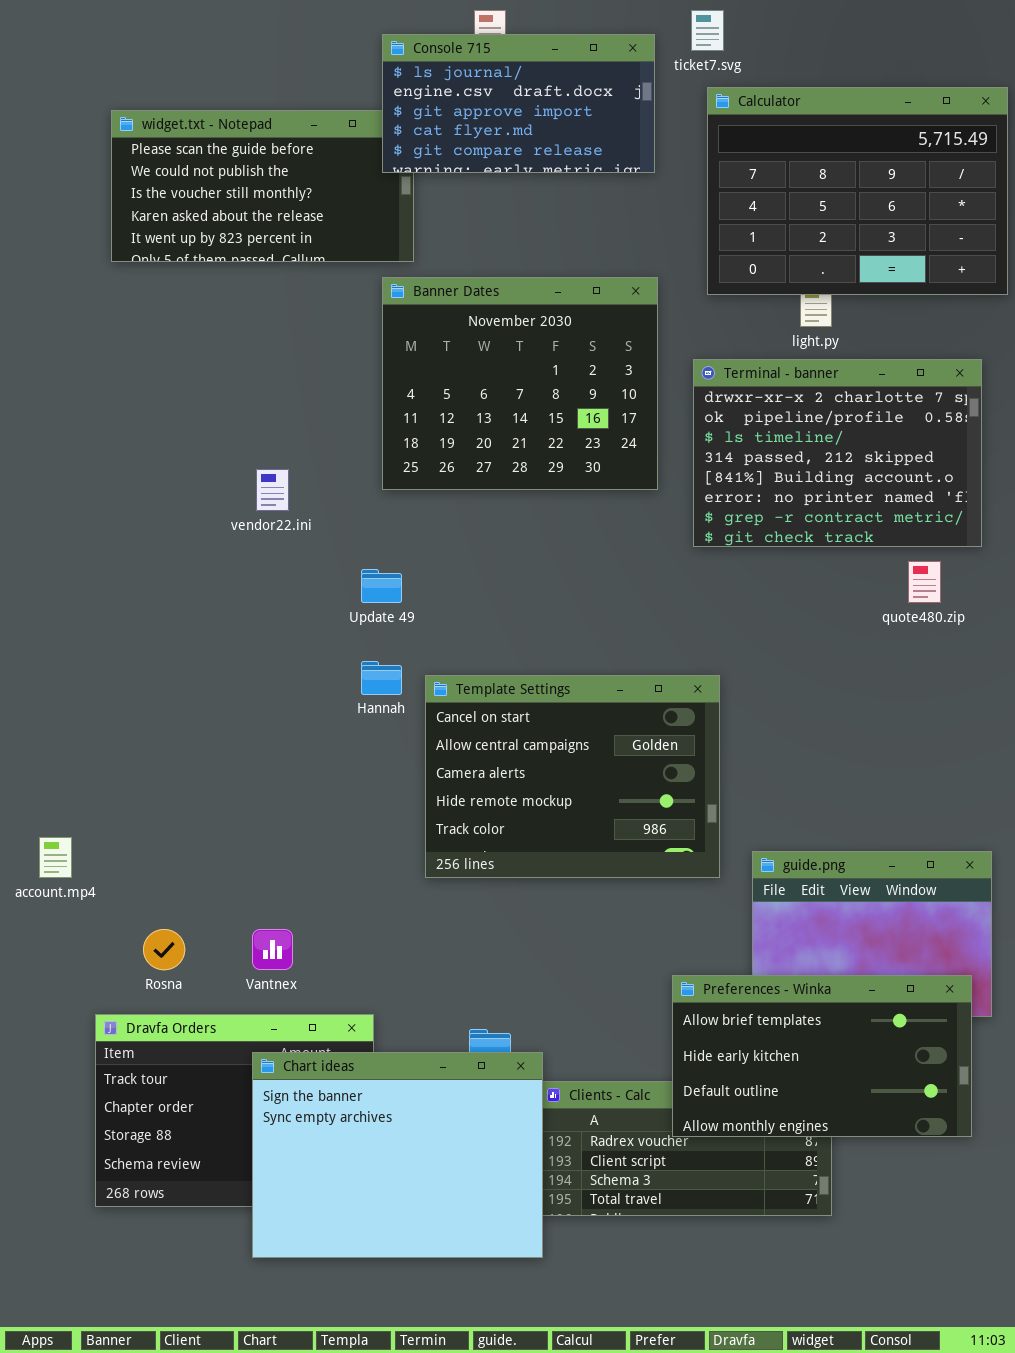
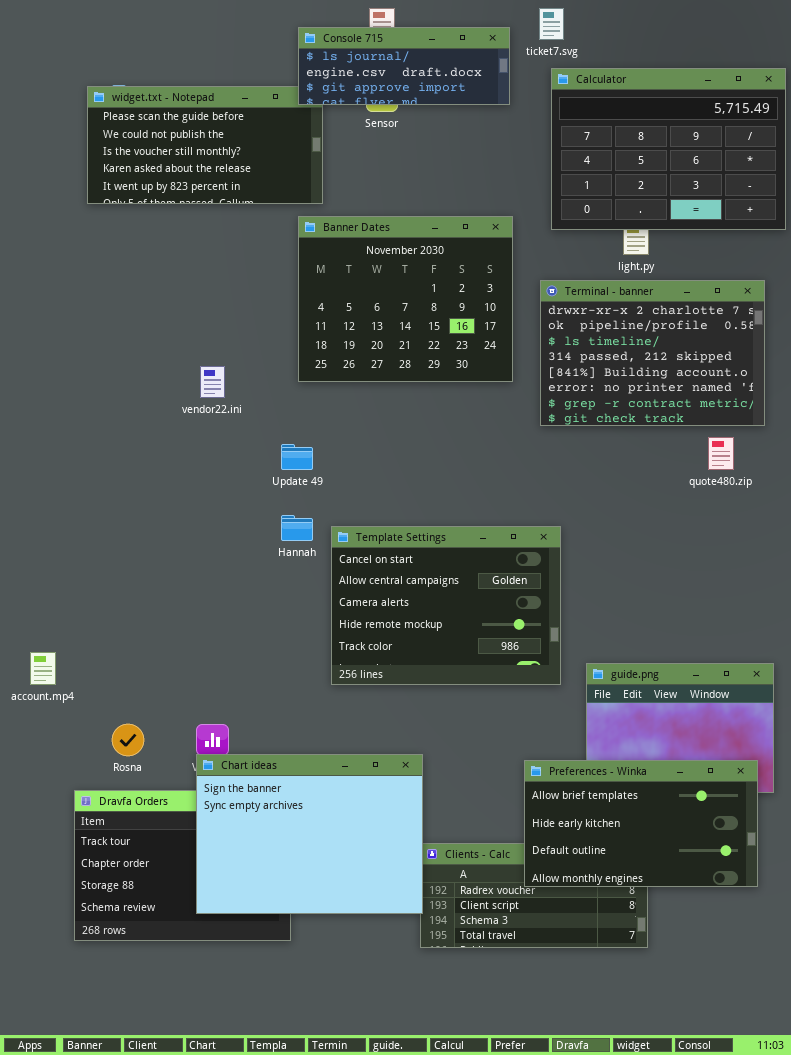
Console 715: [382,34,655,173] -> [298,27,510,105], resized
Chart ideas: [252,1052,543,1258] -> [196,754,423,914], moved

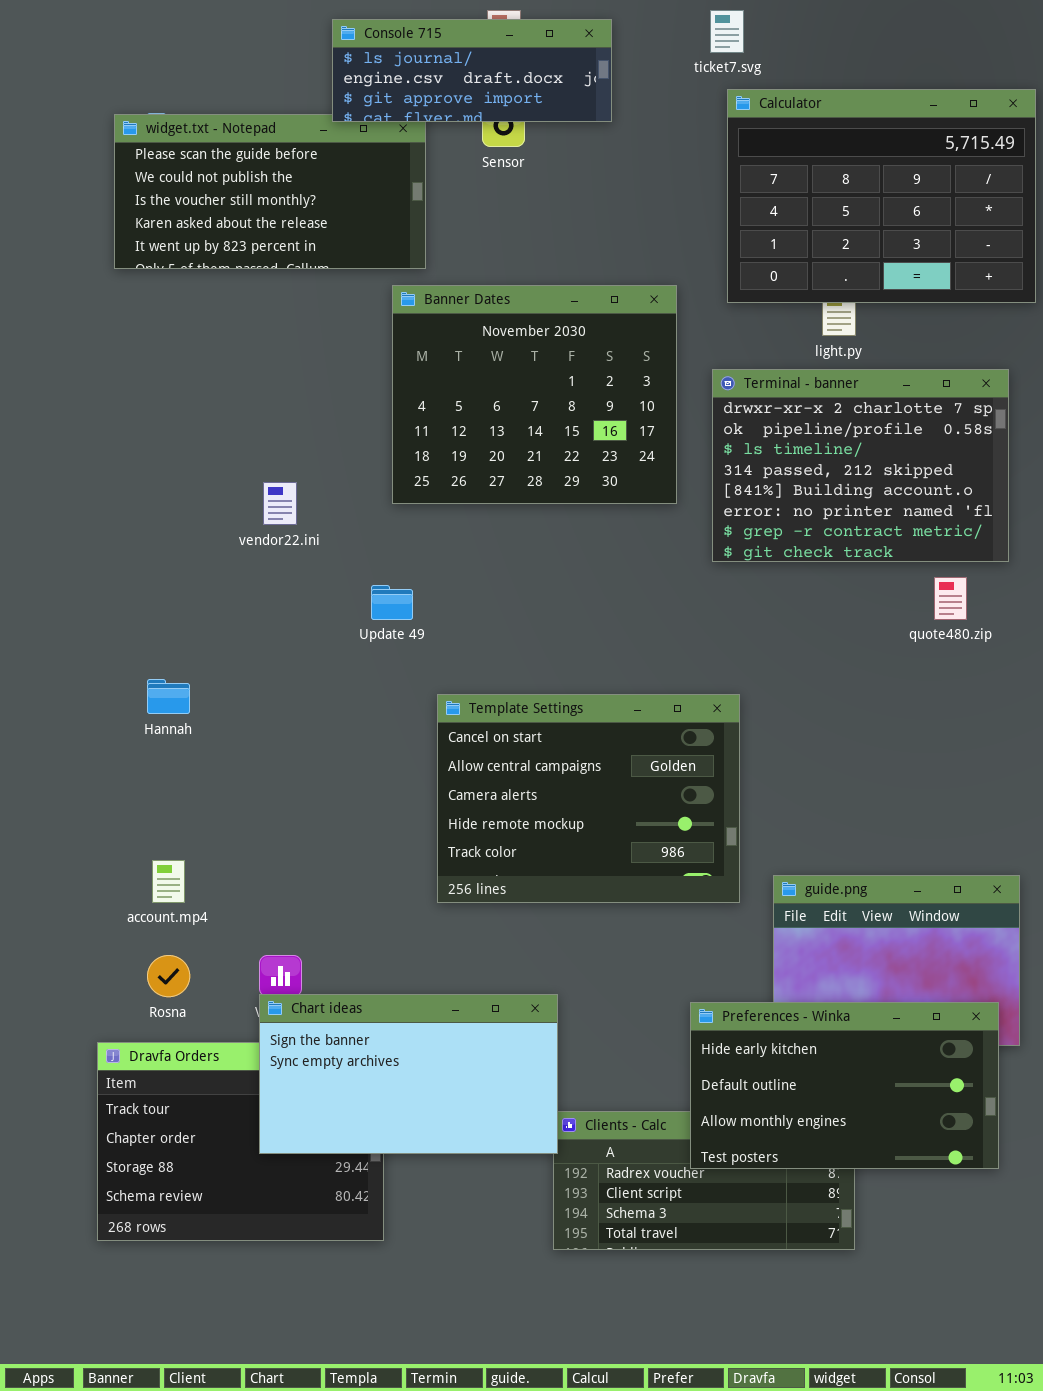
Console 715: [298,27,510,105] -> [332,19,612,122], moved
Hannah: [281,515,313,541] -> [147,679,190,714], moved
account.mp4: [30,652,56,685] -> [152,860,185,903], moved
Chart ideas: [196,754,423,914] -> [259,994,558,1154], resized
Preferences - Winka: [524,760,758,887] -> [690,1002,999,1169], scrolled down 1 row

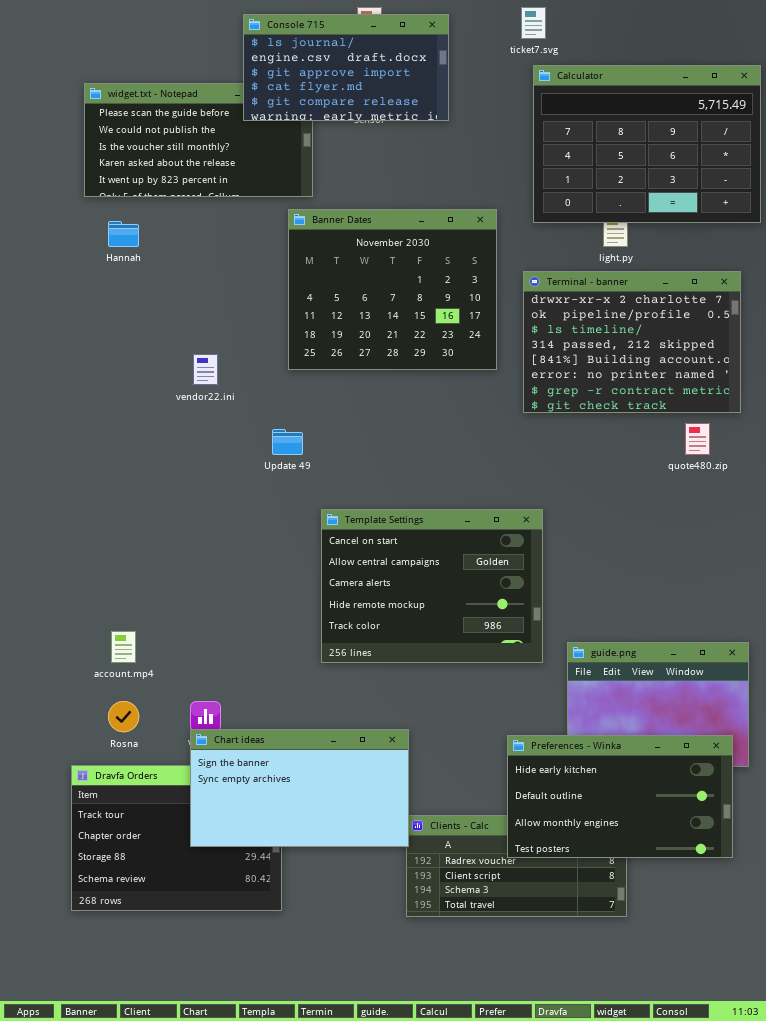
Console 715: [332,19,612,122] -> [243,14,449,121], resized
Hannah: [147,679,190,714] -> [108,221,139,247], moved

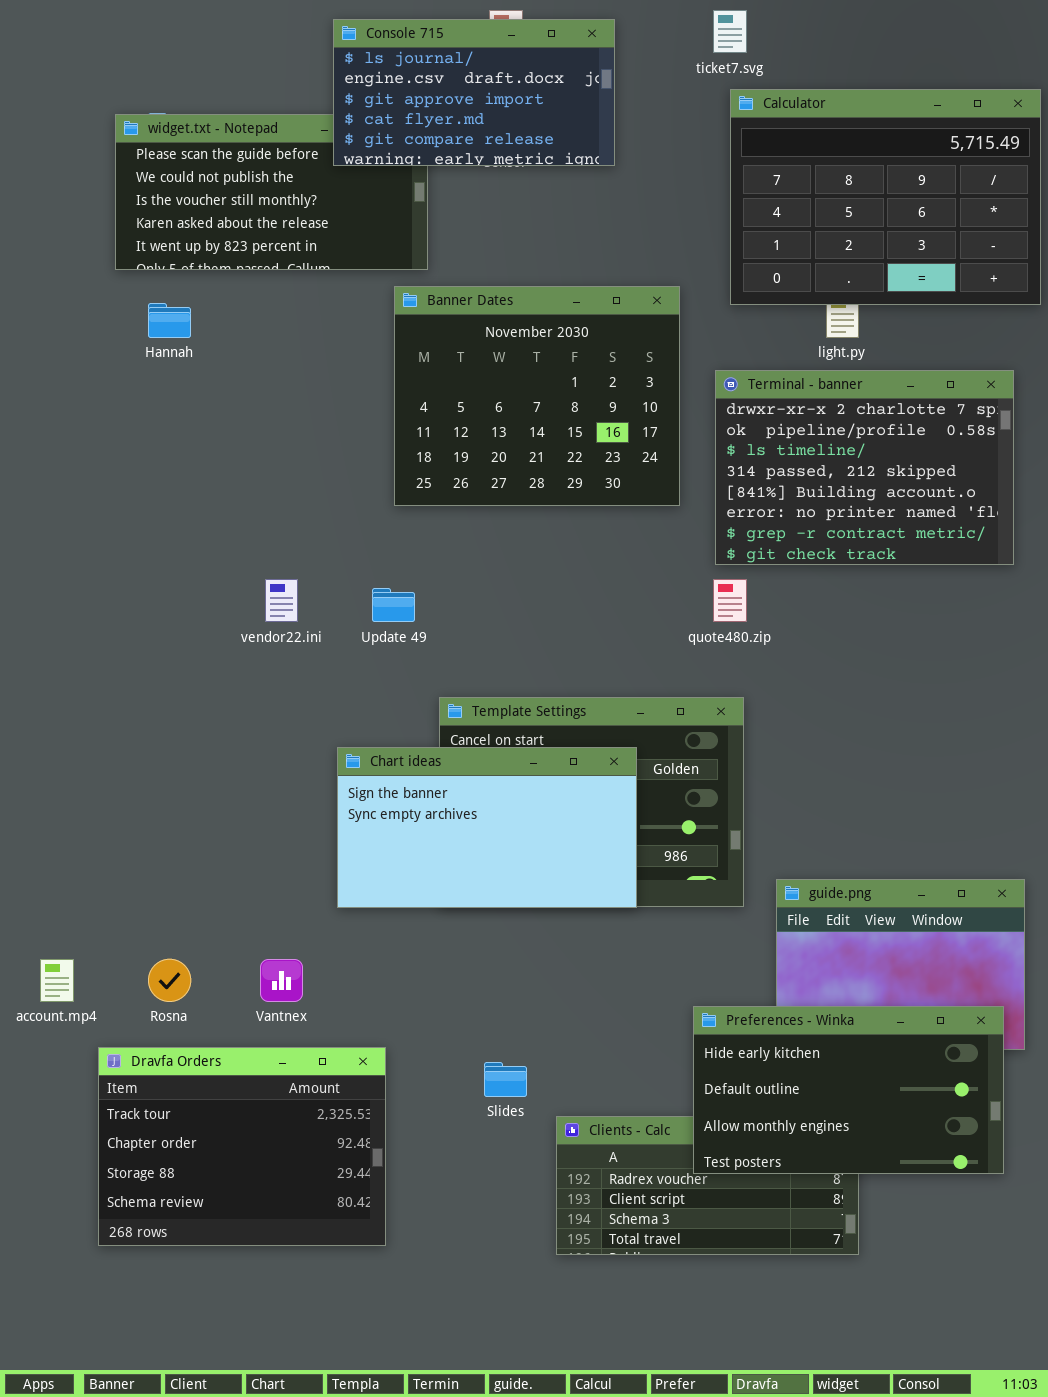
vendor22.ini: [193,354,218,385] -> [265,579,298,622], moved
quote480.zip: [685,423,710,455] -> [713,579,747,622], moved
account.mp4: [111,631,136,663] -> [40,959,74,1002], moved
Chart ideas: [190,729,409,847] -> [337,747,637,908], moved

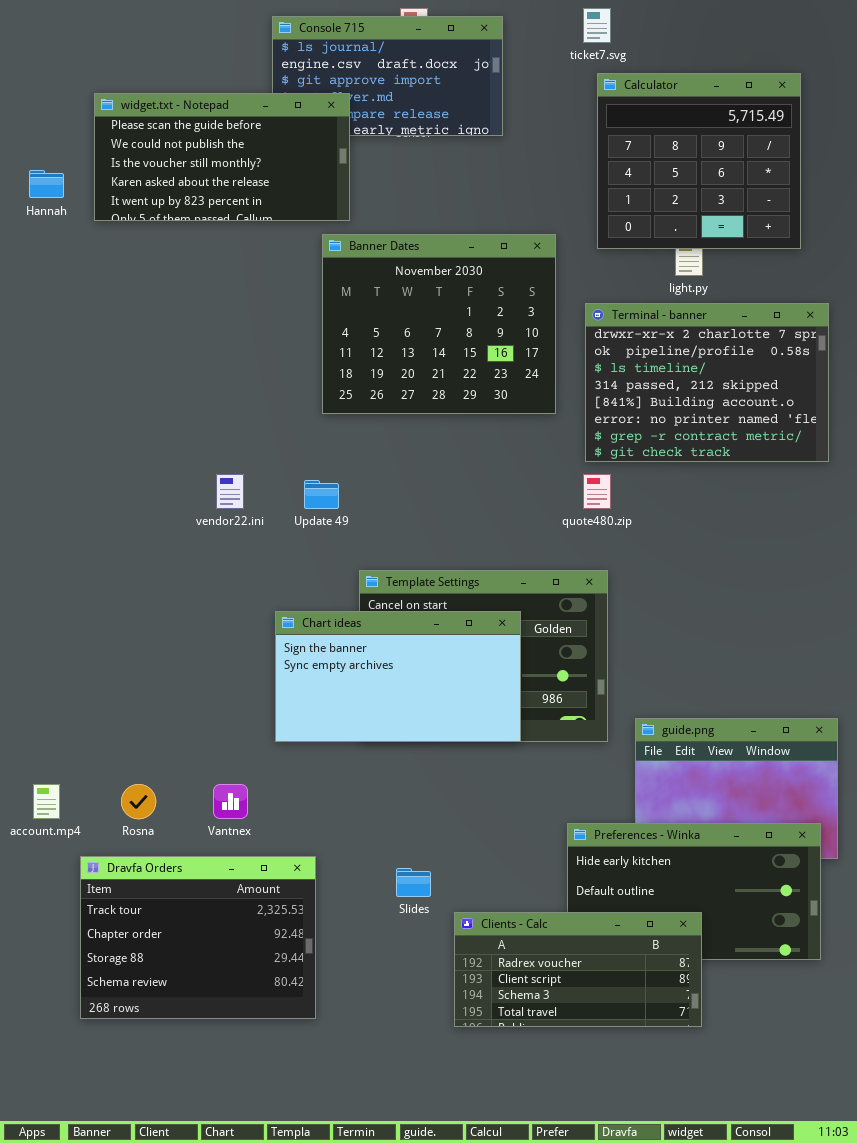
Calculator: [730,89,1041,305] -> [597,73,801,249], resized
widget.txt - Notepad: [115,114,428,270] -> [94,93,350,221], raised
Hannah: [148,303,191,338] -> [29,170,64,198], moved
Clients - Calc: [556,1116,859,1255] -> [454,912,702,1027], raised

